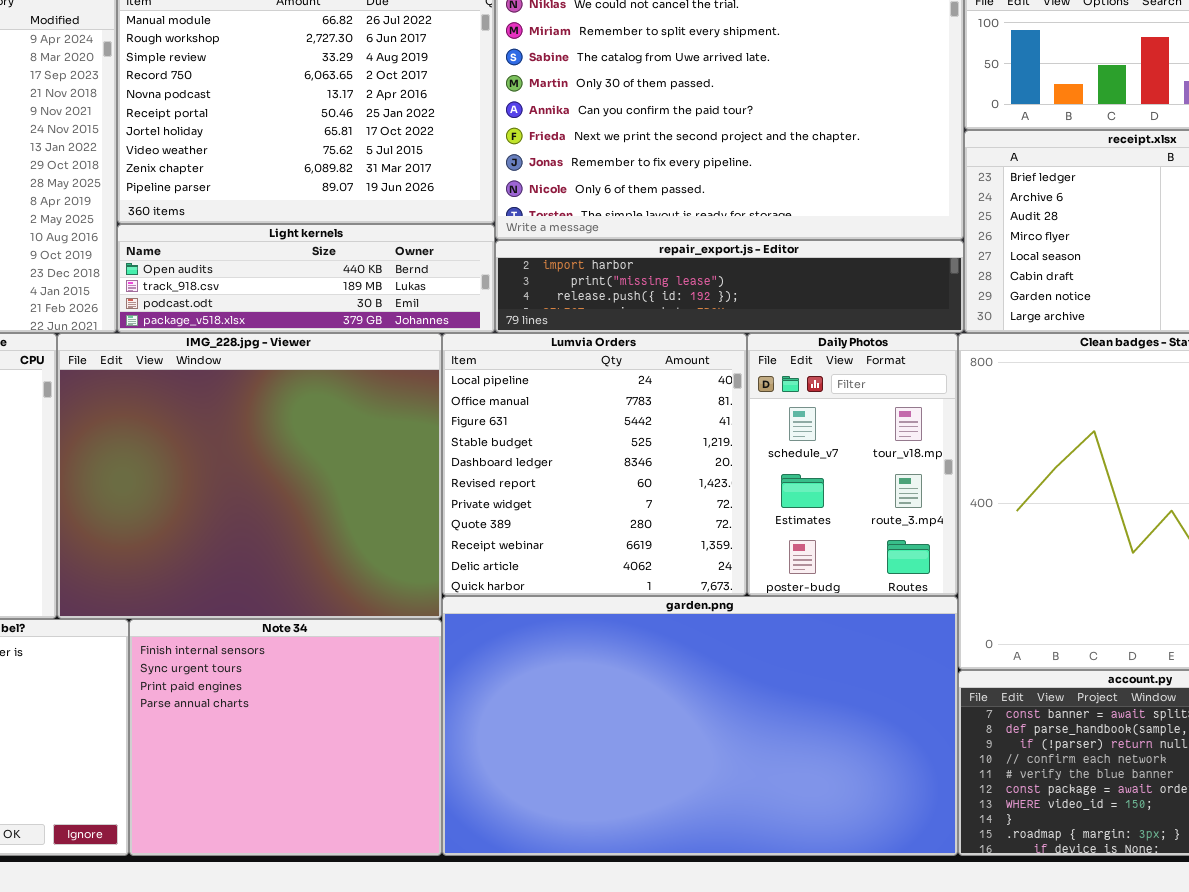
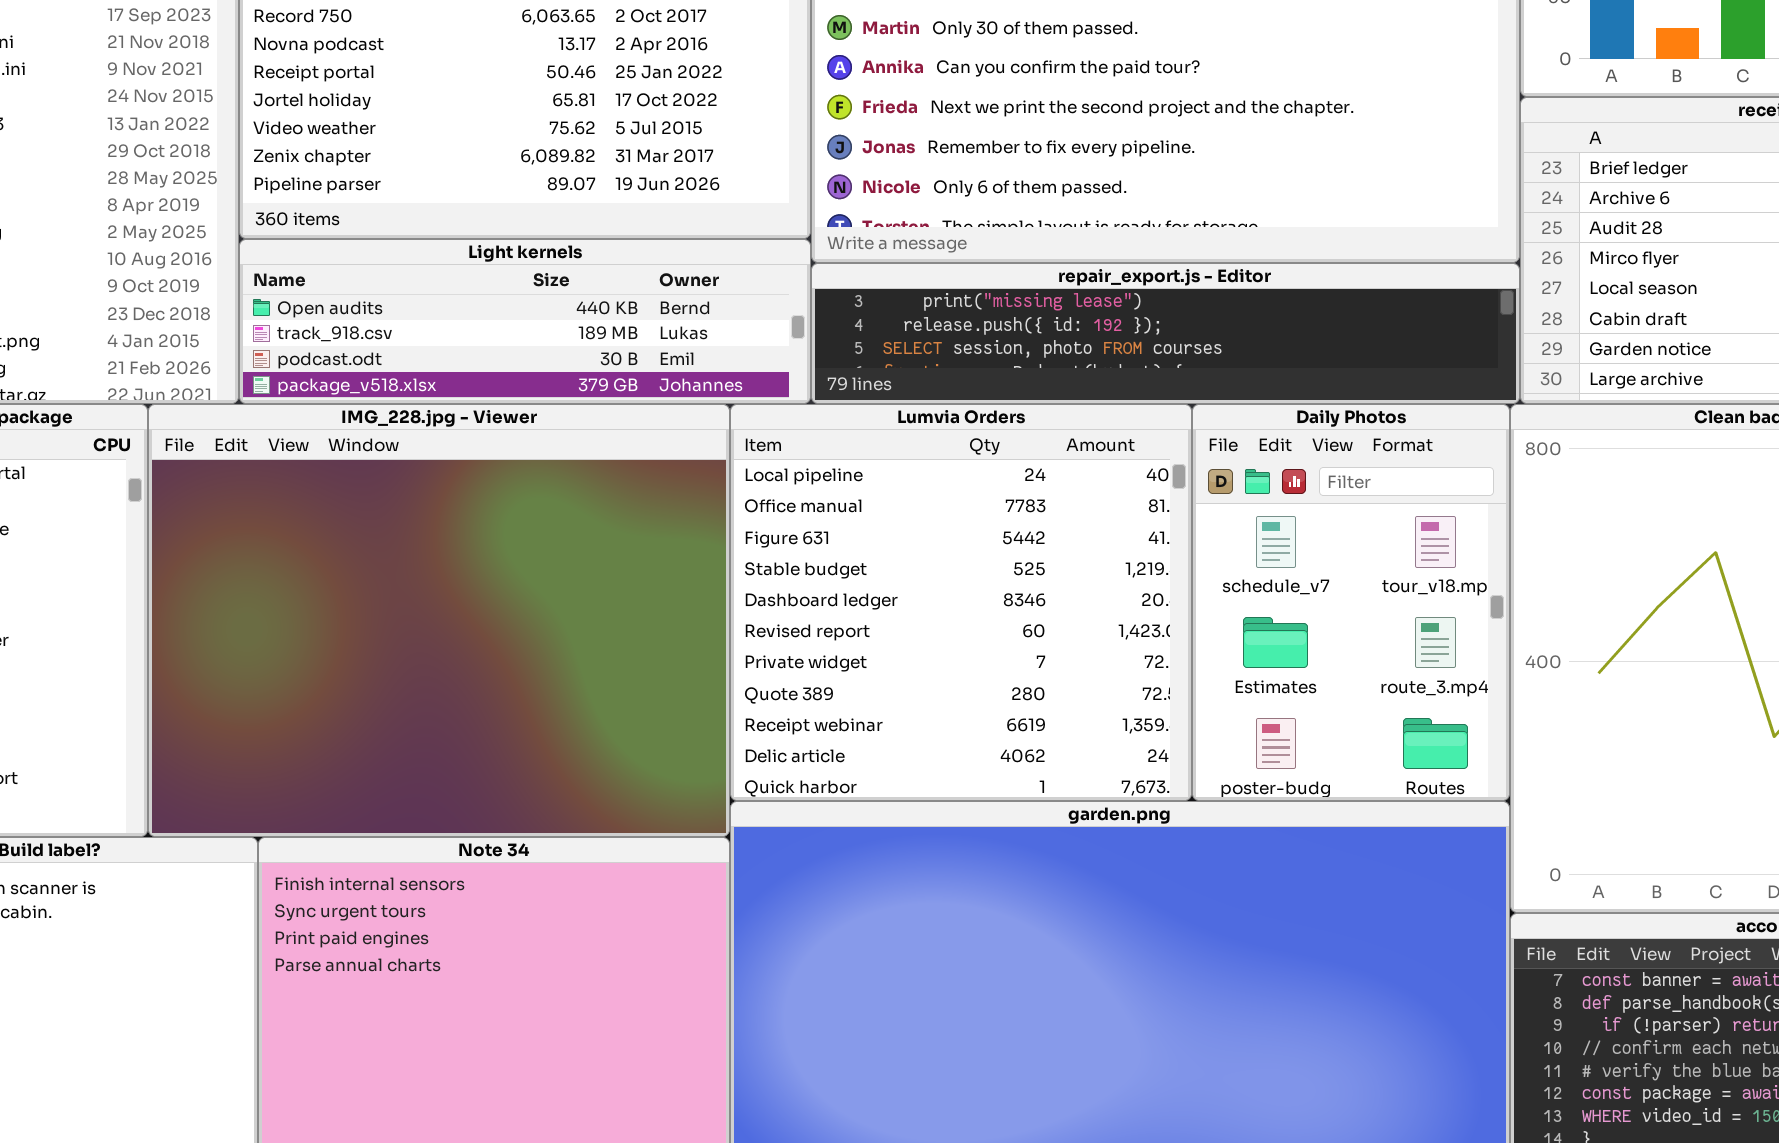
repair_export.js - Editor: [495,240,964,333] -> [811,263,1520,404], scrolled down 1 row

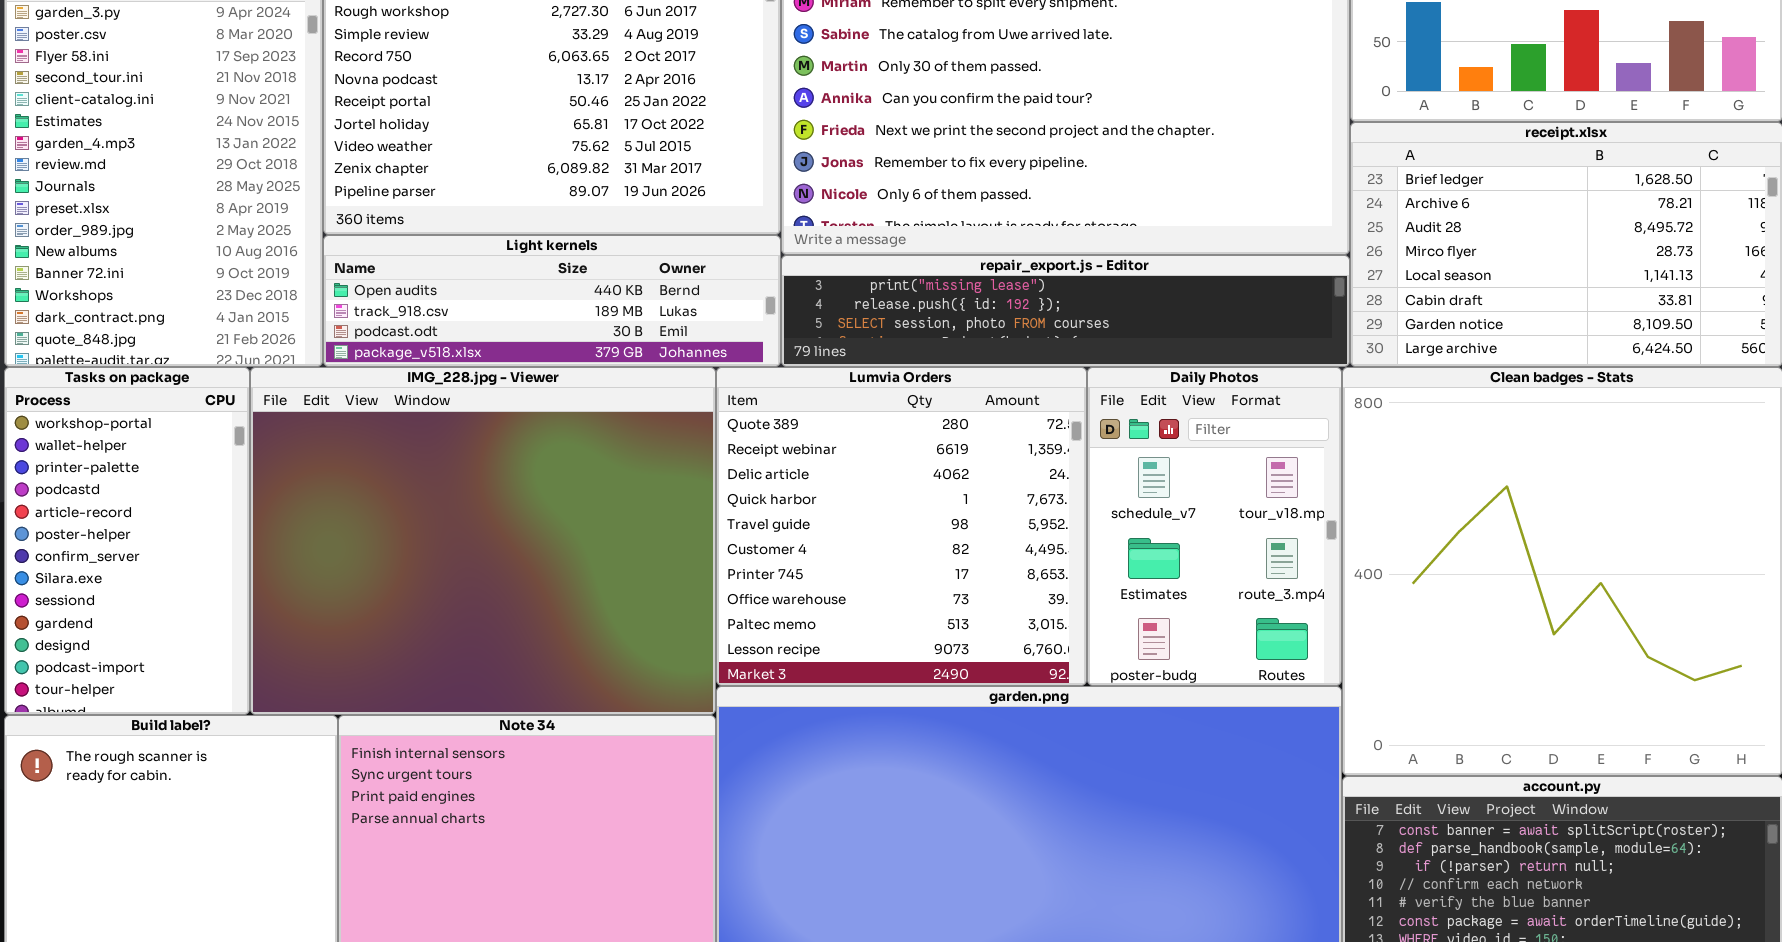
Lumvia Orders: [730,404,1192,801] -> [716,367,1087,686], scrolled down 7 rows

